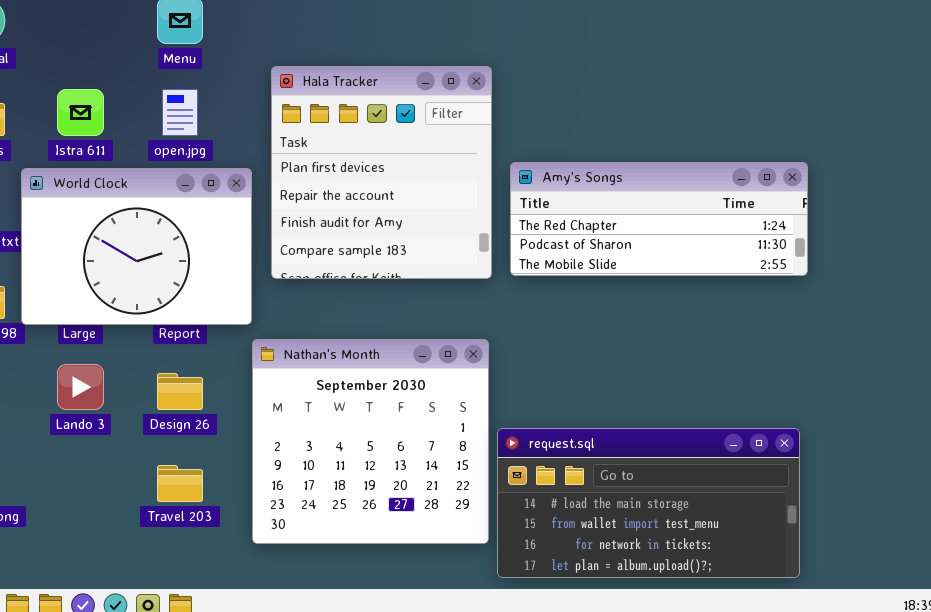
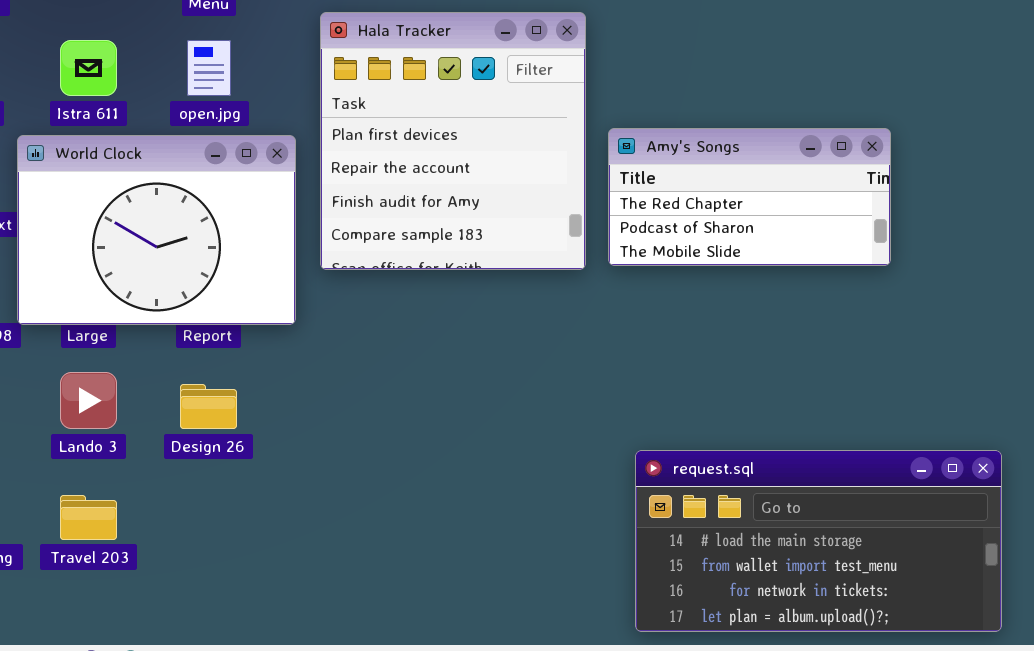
Amy's Songs: [510,162,808,276] -> [608,128,891,266], resized
Nathan's Month: [252,339,489,544] -> none, closed
request.sql: [497,428,800,578] -> [635,450,1002,632], moved
Travel 203: [157,465,203,502] -> [60,495,117,540], moved

